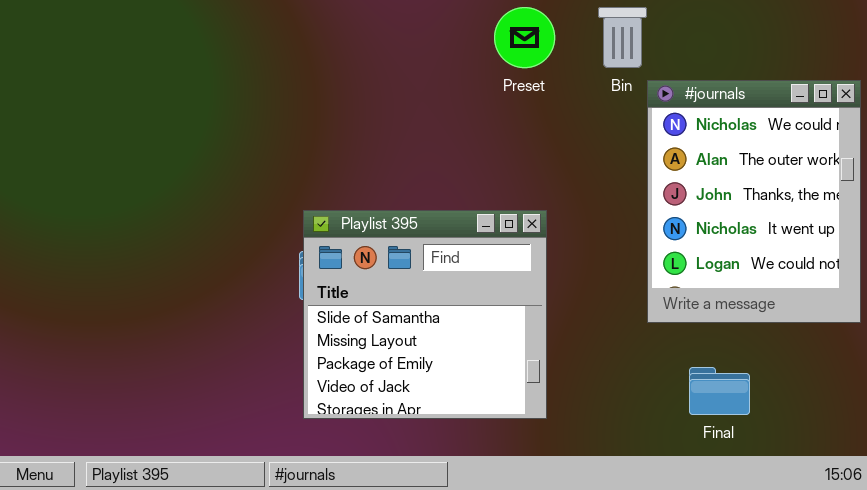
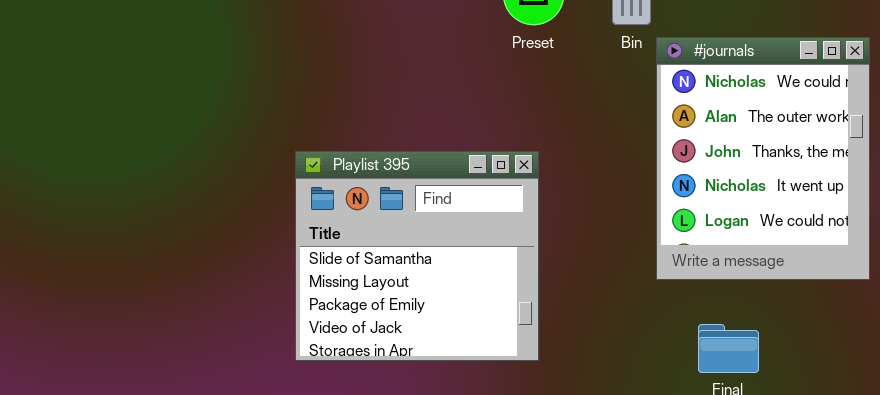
Playlist 395: [303,210,547,419] -> [295,151,539,361], moved

